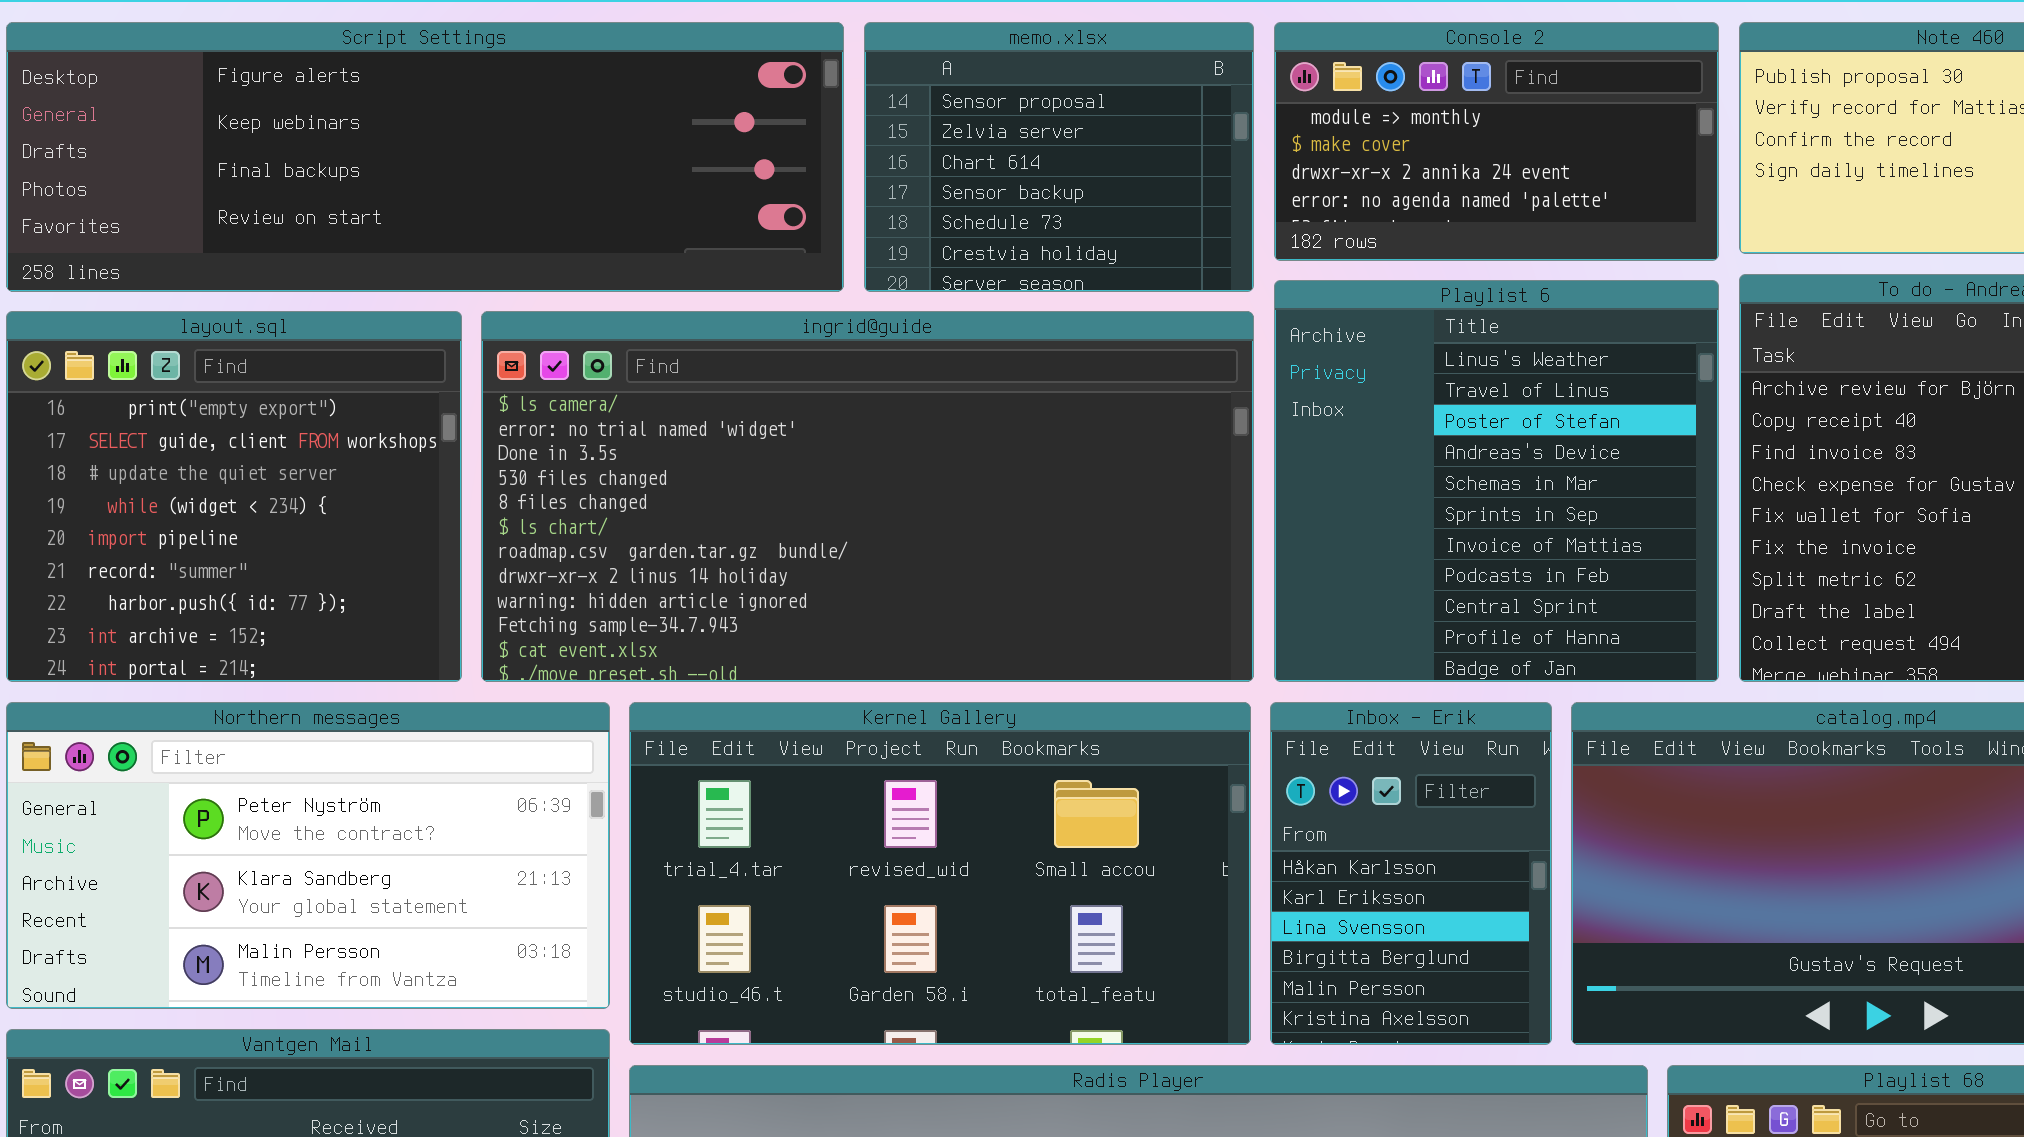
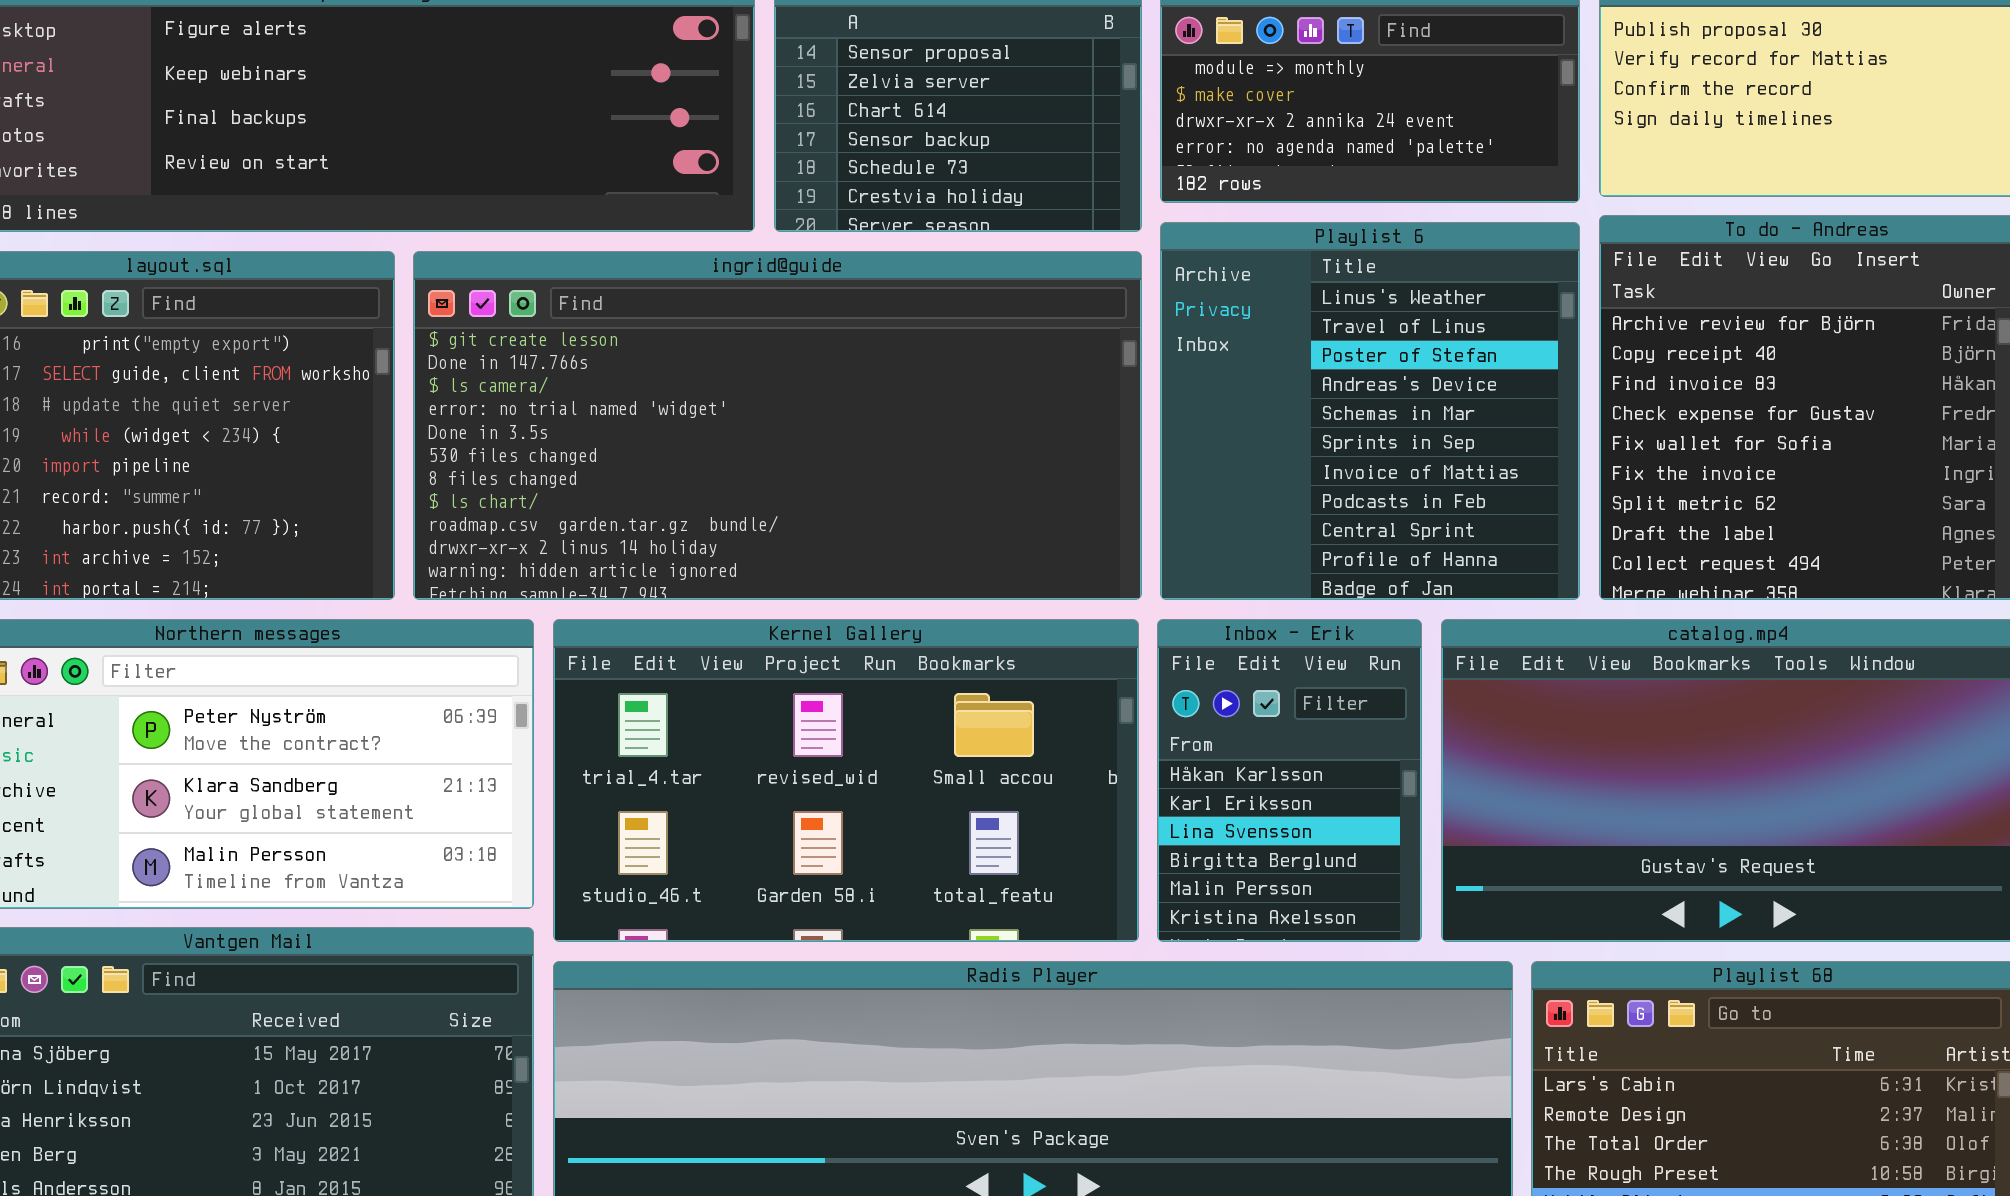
ingrid@guide: [481,311,1254,682] -> [413,251,1142,600], scrolled up 2 rows

